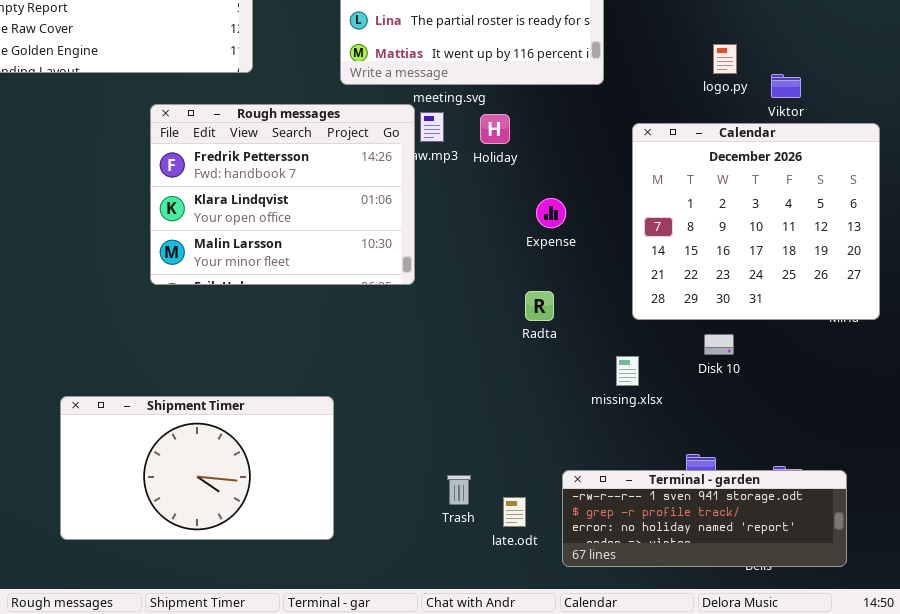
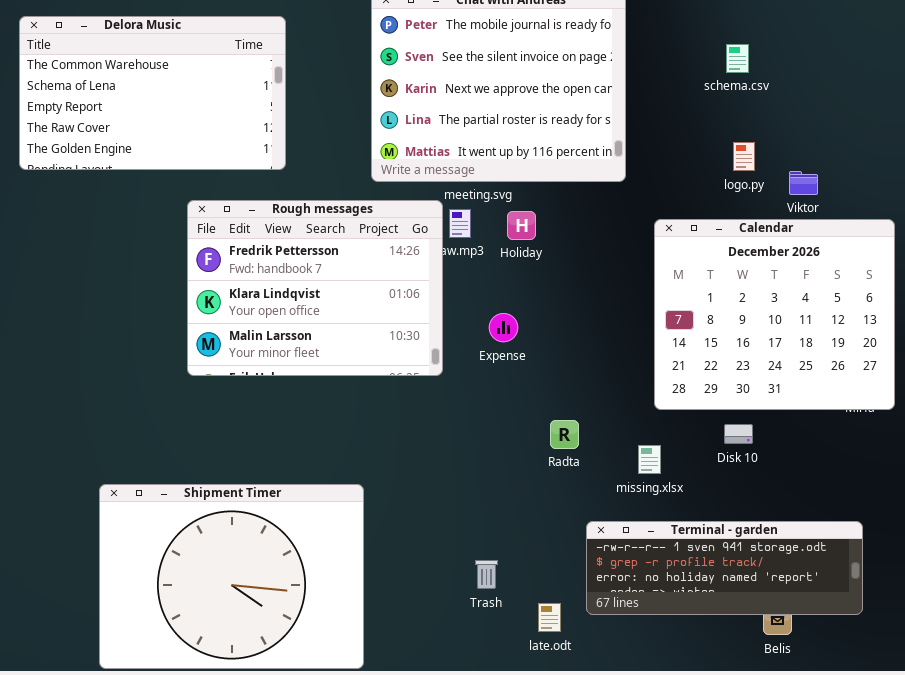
Expense: [536,198,566,228] -> [489,313,518,342], moved
Radta: [525,291,554,321] -> [550,420,579,449], moved
Shipment Timer: [60,396,334,540] -> [99,484,364,669], resized
Terminal - garden: [562,470,847,567] -> [586,521,863,615], moved
late.odt: [503,497,526,527] -> [538,603,561,632], moved

